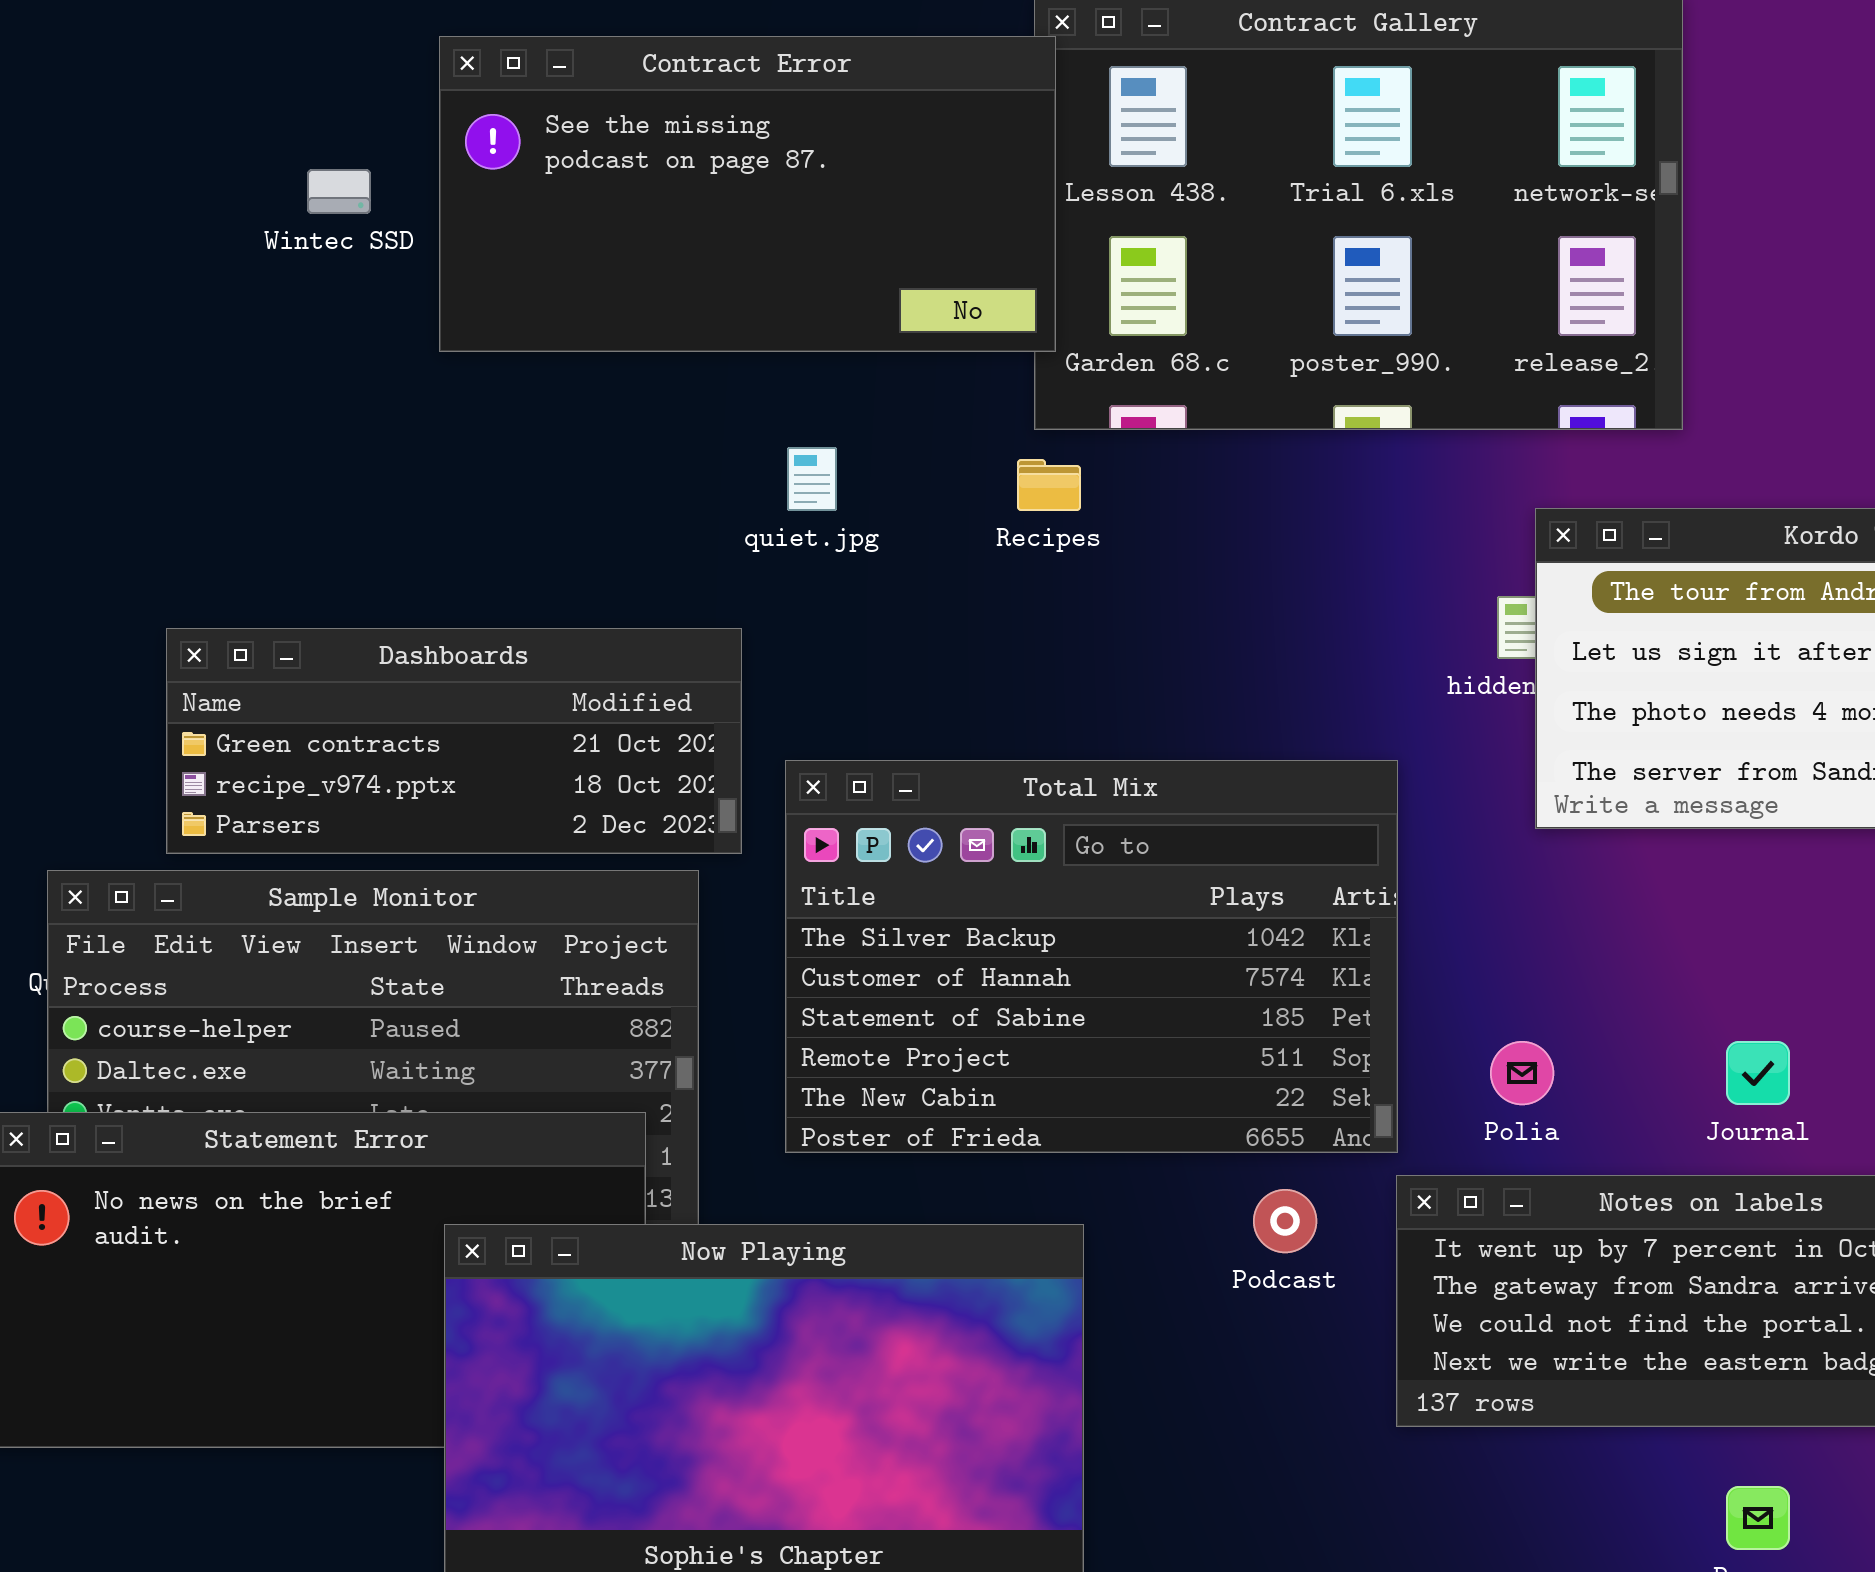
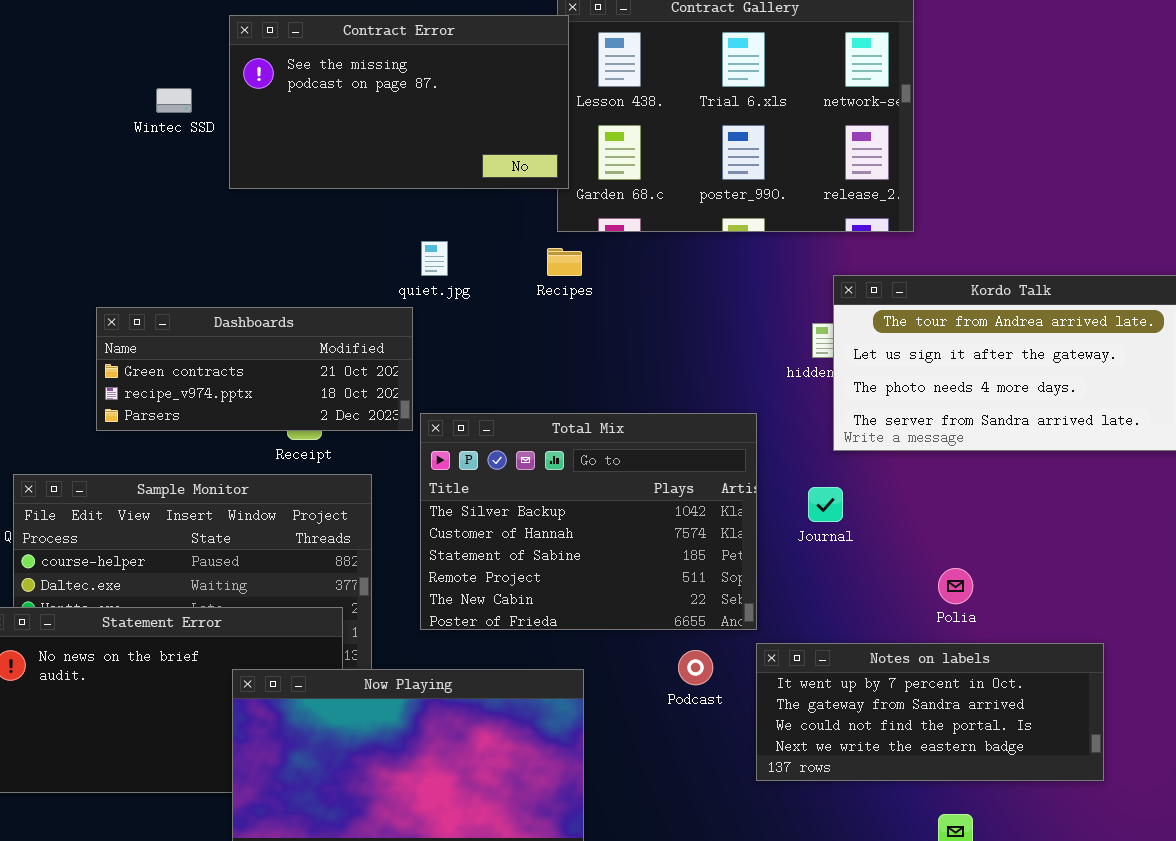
Dashboards: [166,628,742,854] -> [96,307,413,431], moved
Polia: [1490,1041,1554,1105] -> [938,568,973,604], moved
Journal: [1726,1041,1790,1105] -> [808,487,843,522], moved

